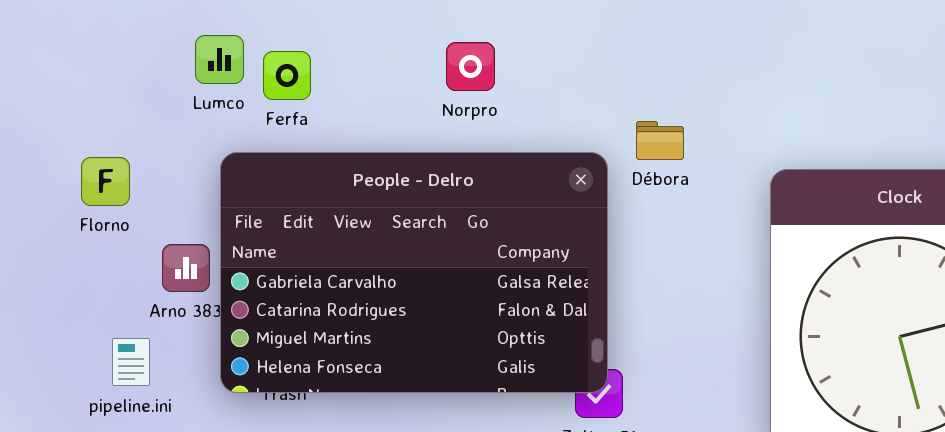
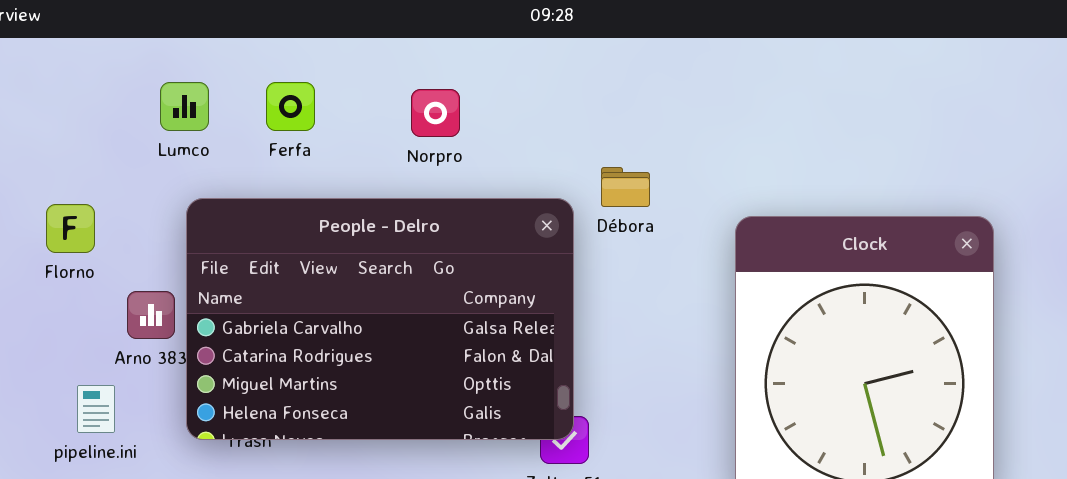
Ferfa: [263,51,311,100] -> [266,82,315,131], moved

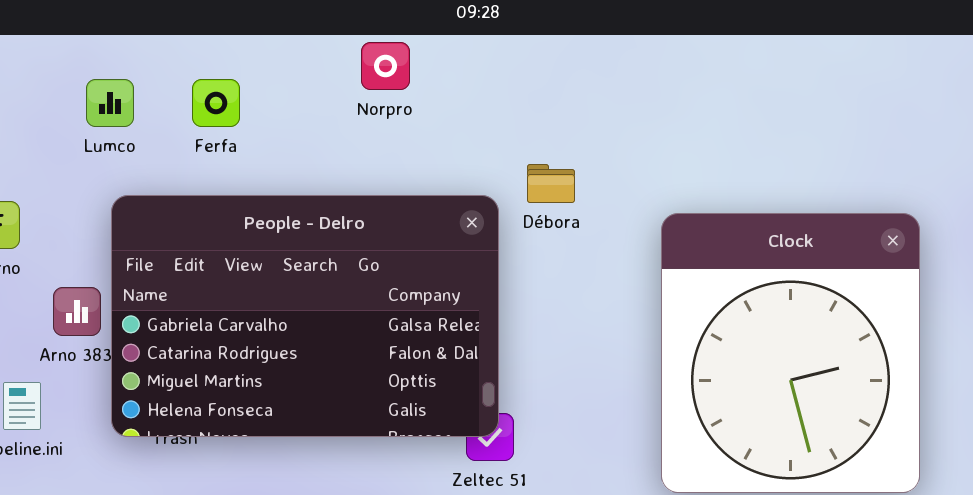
Norpro: [411,89,460,137] -> [361,42,410,90], moved

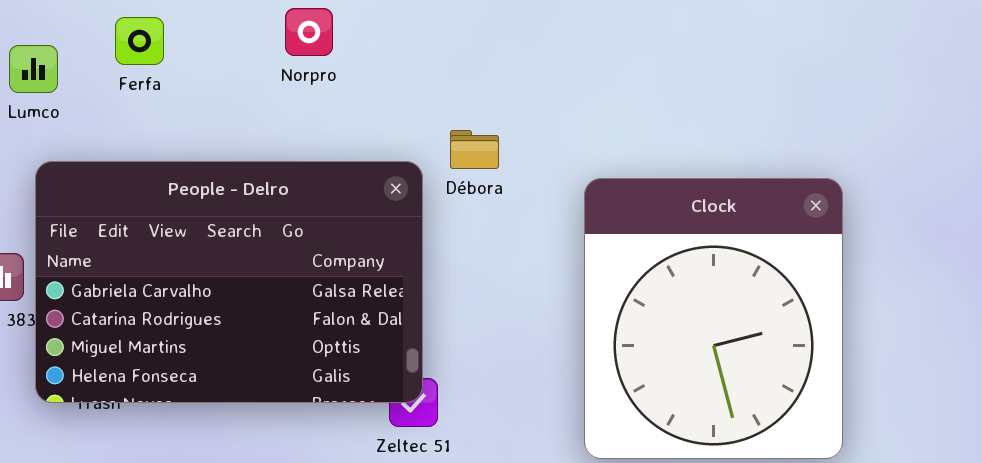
Ferfa: [192,79,240,127] -> [115,17,164,65], moved

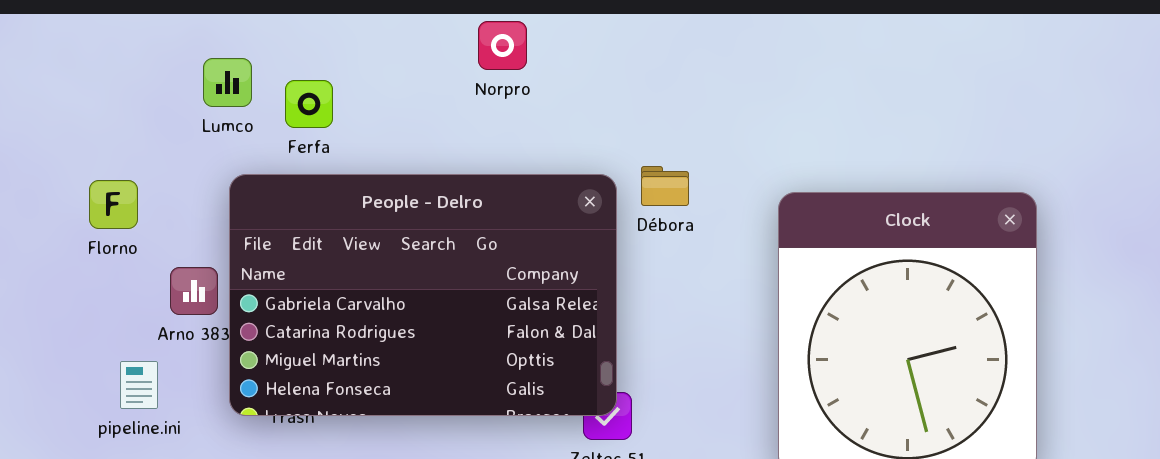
Ferfa: [115,17,164,65] -> [285,80,333,128], moved
Débora: [450,130,499,169] -> [641,166,689,206], moved

